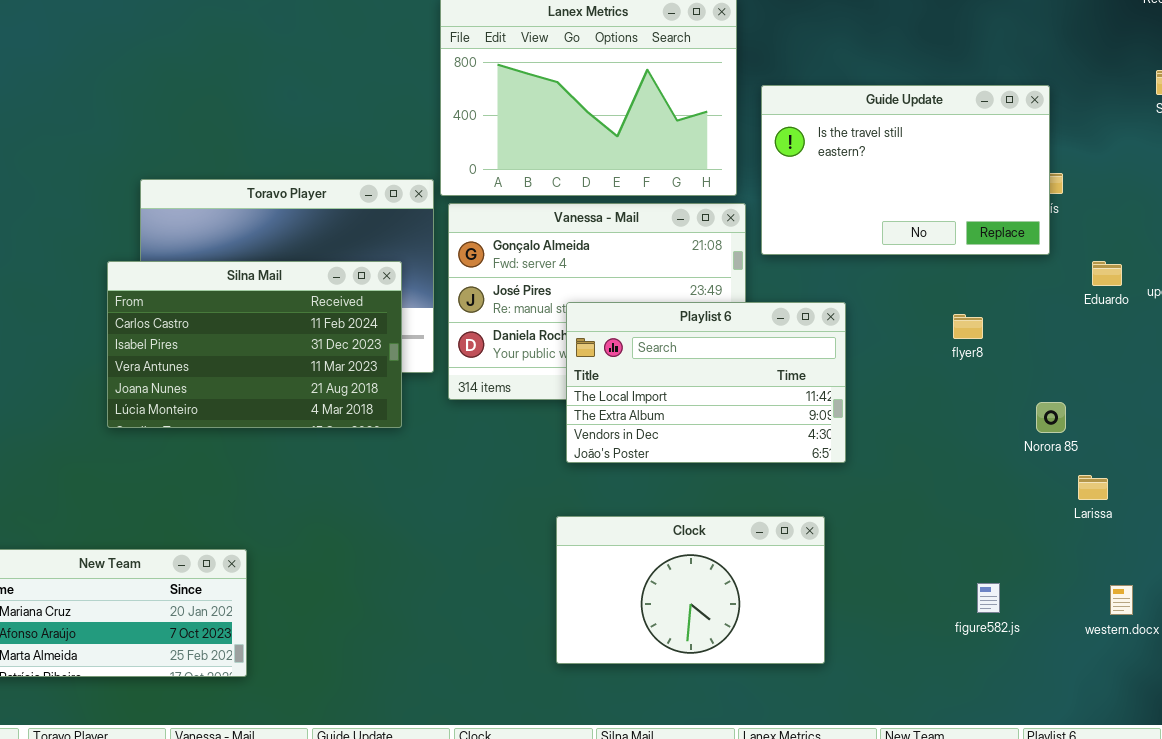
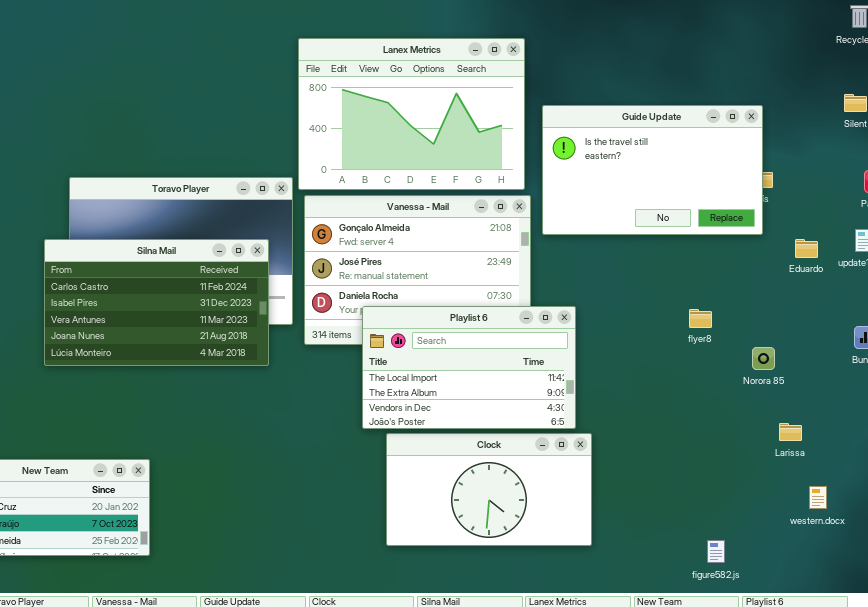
Playlist 6: [566,302,846,463] -> [362,306,576,429], moved
flyer8: [953,314,983,339] -> [689,309,712,328], moved
Larissa: [1078,475,1108,500] -> [779,423,802,441], moved
figure582.js: [977,583,1000,613] -> [707,540,725,563], moved

